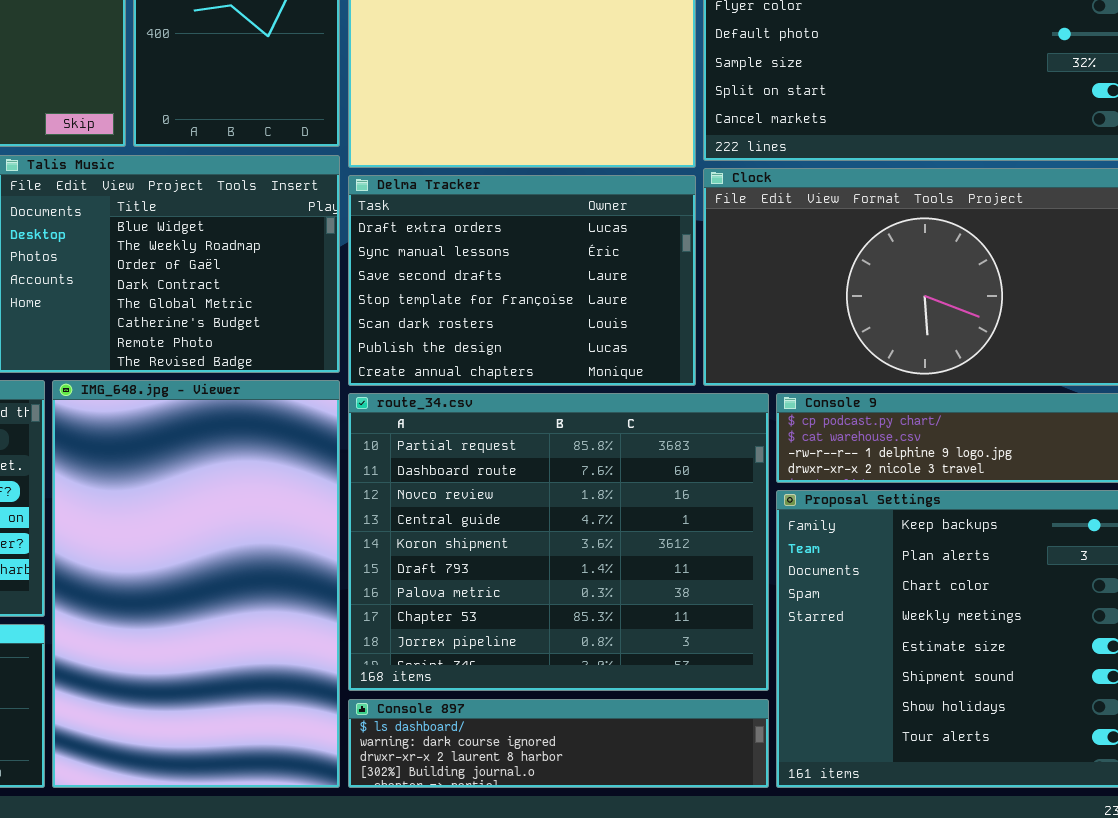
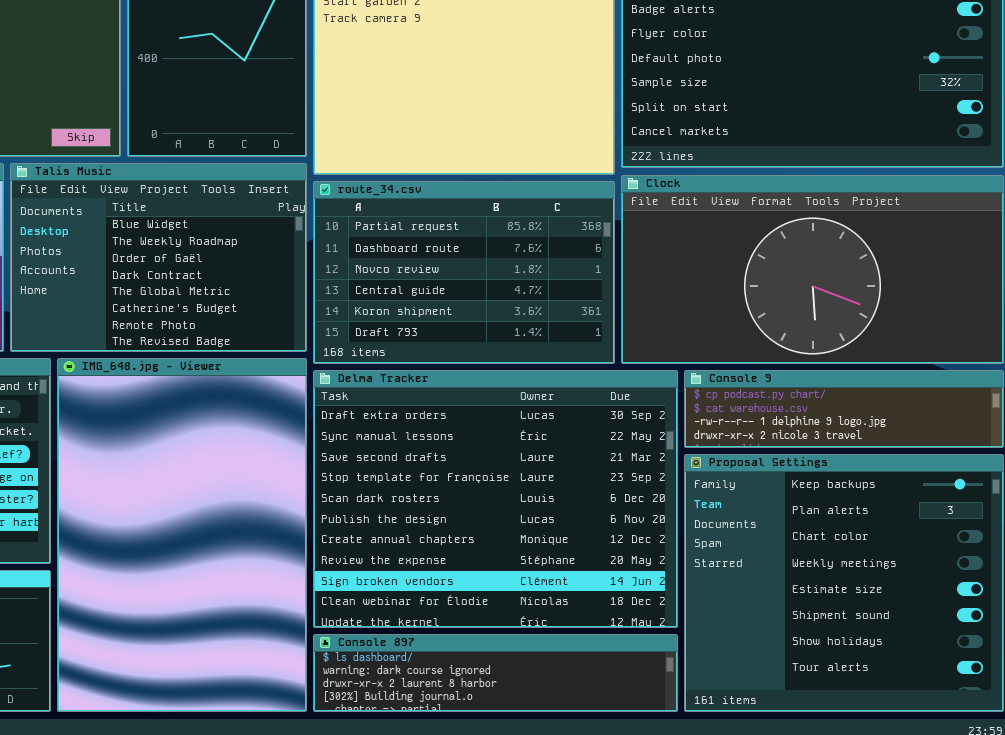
Delma Tracker: [348,175,696,386] -> [313,370,678,628], moved, resized
route_34.csv: [348,393,769,691] -> [313,181,615,364], moved, resized

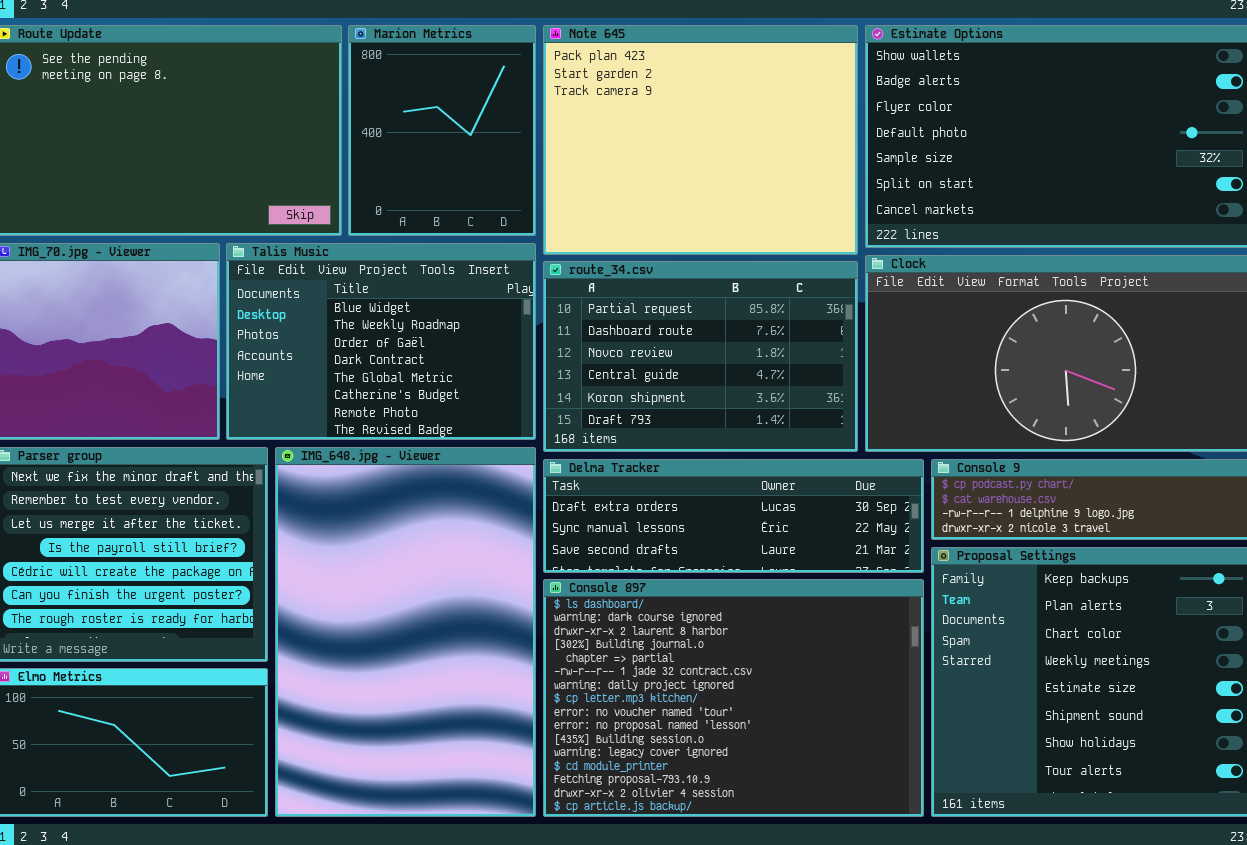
Delma Tracker: [313,370,678,628] -> [543,459,924,573], resized
Console 897: [313,634,678,712] -> [543,579,924,817], resized

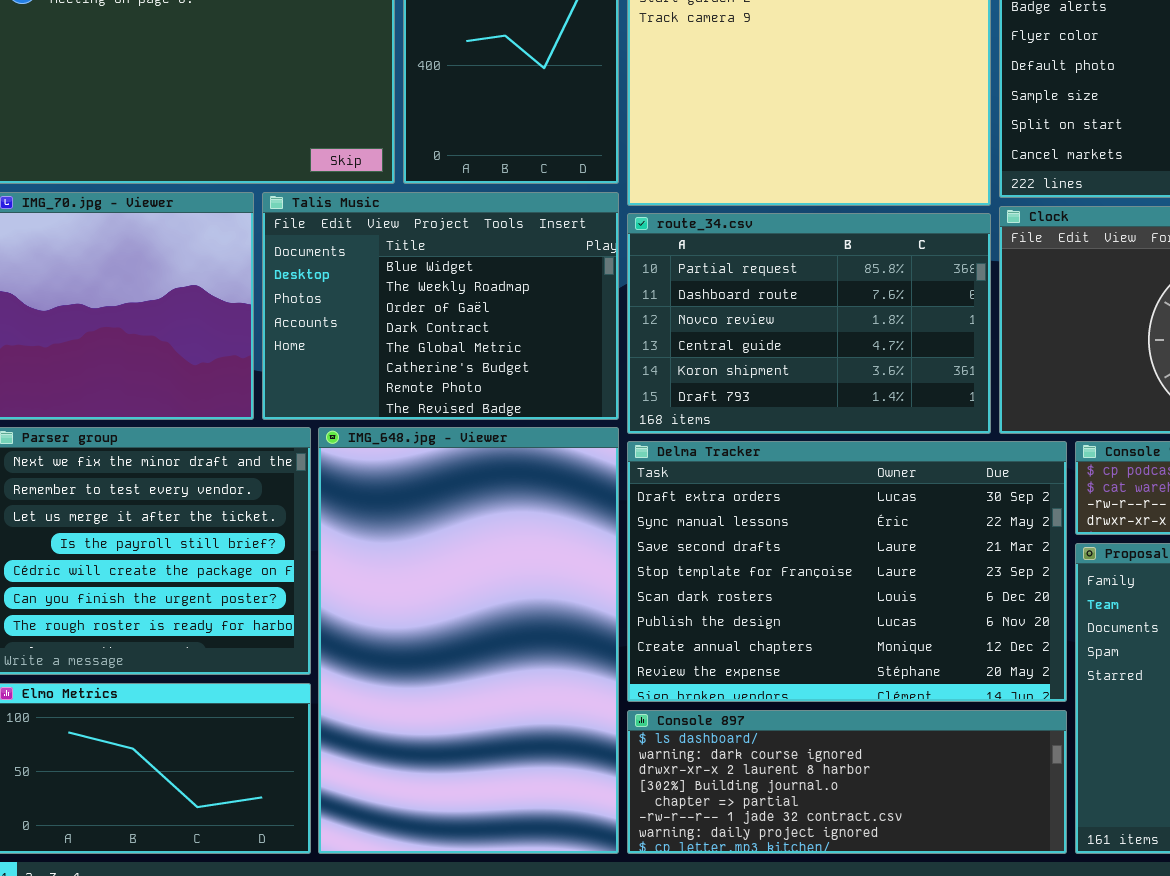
Delma Tracker: [543,459,924,573] -> [627,441,1067,702], resized
Console 897: [543,579,924,817] -> [627,710,1067,854], resized

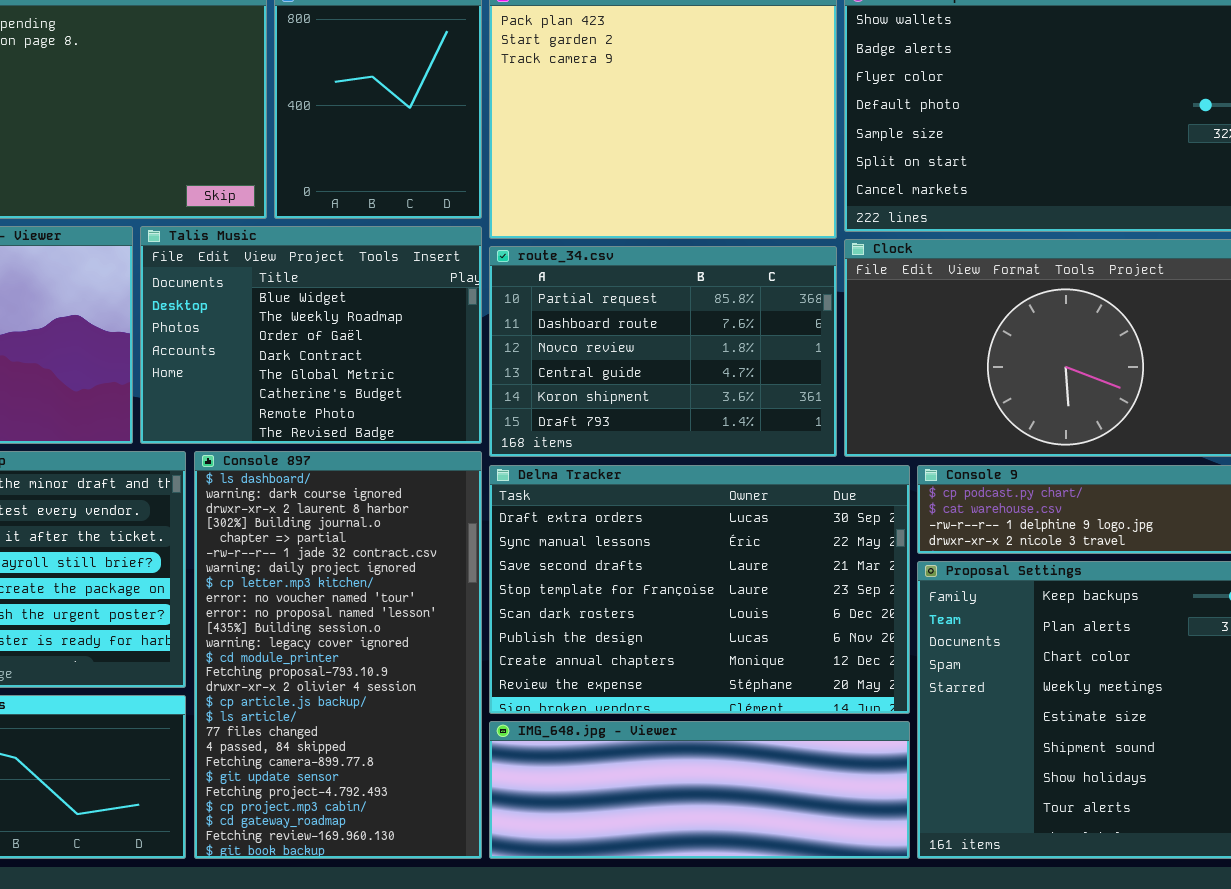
IMG_648.jpg - Viewer: [318,427,619,854] -> [489,721,910,859], moved, resized
Console 897: [627,710,1067,854] -> [194,451,482,859], moved, resized

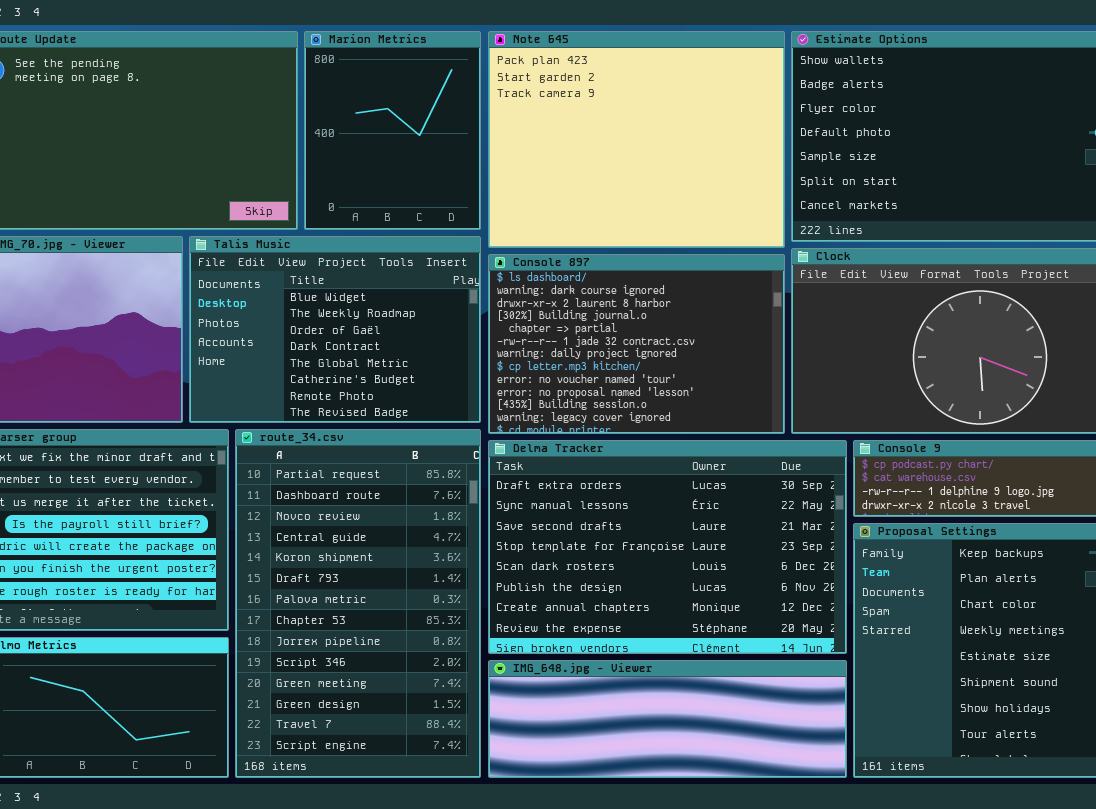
route_34.csv: [489,246,837,457] -> [235,429,481,778], moved, resized
Console 897: [194,451,482,859] -> [488,254,785,434], moved, resized

